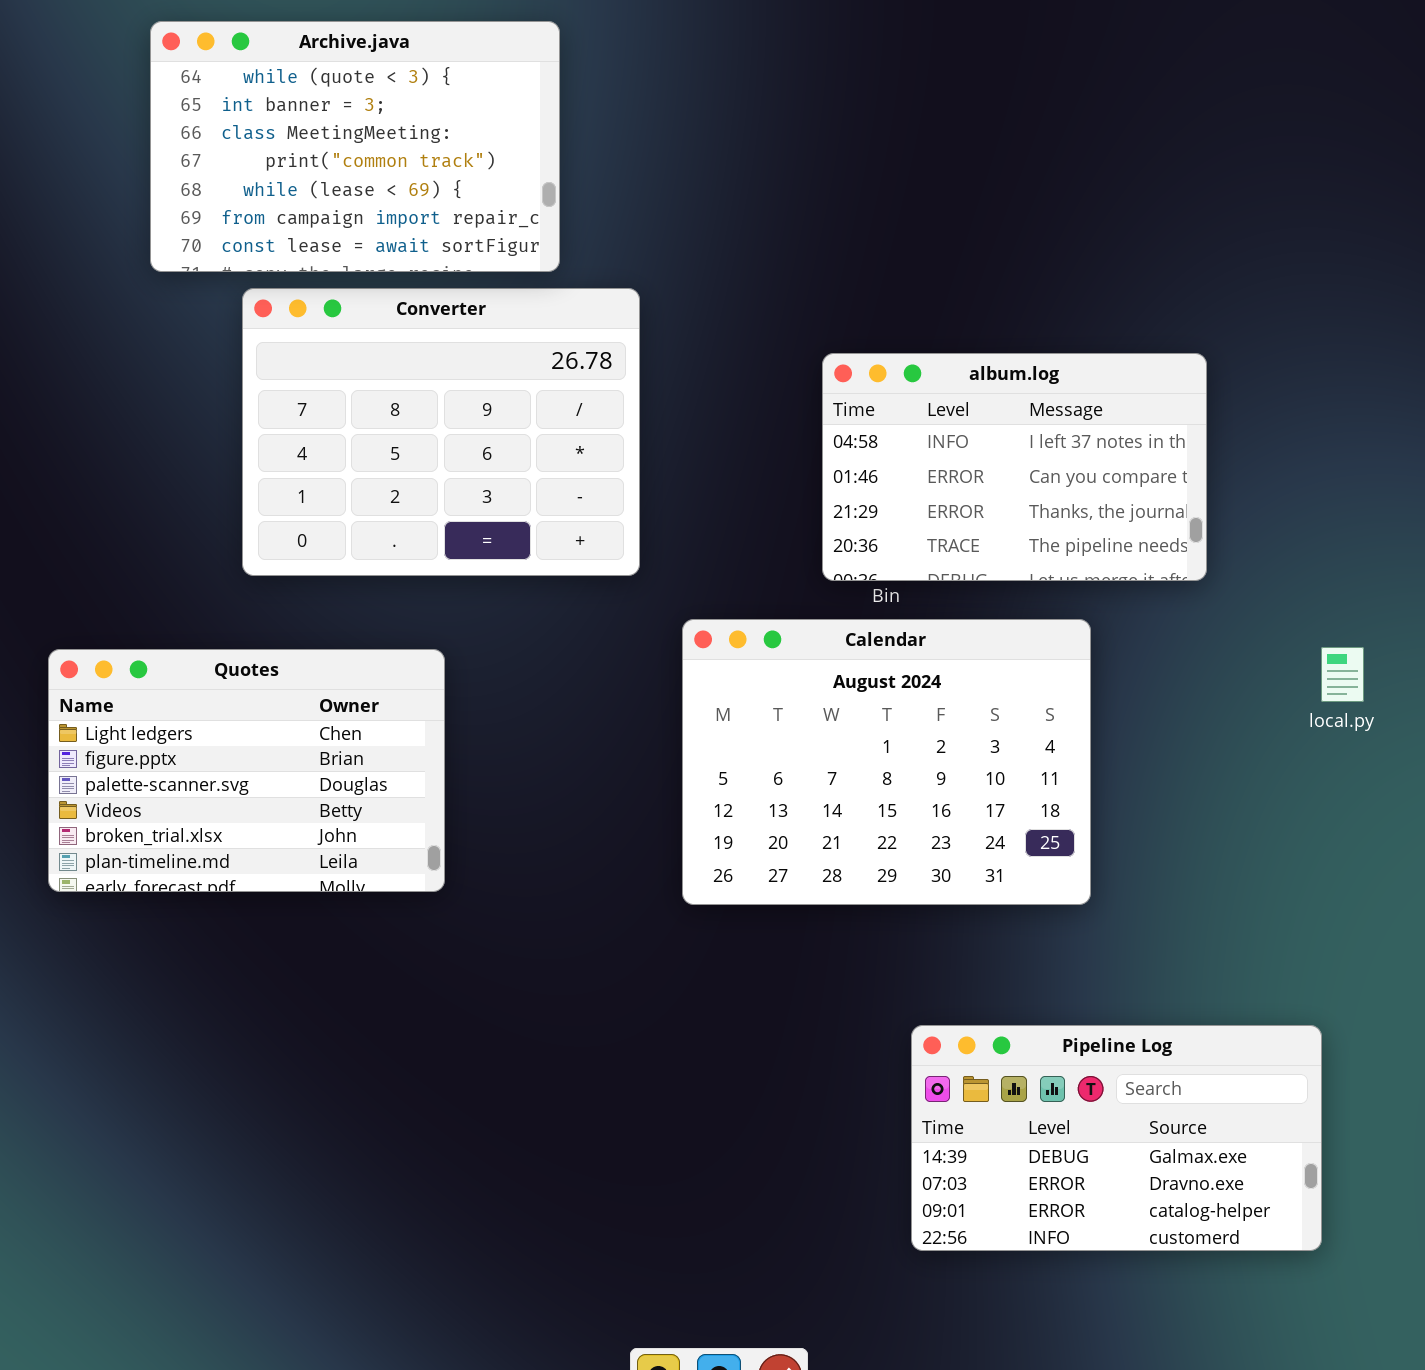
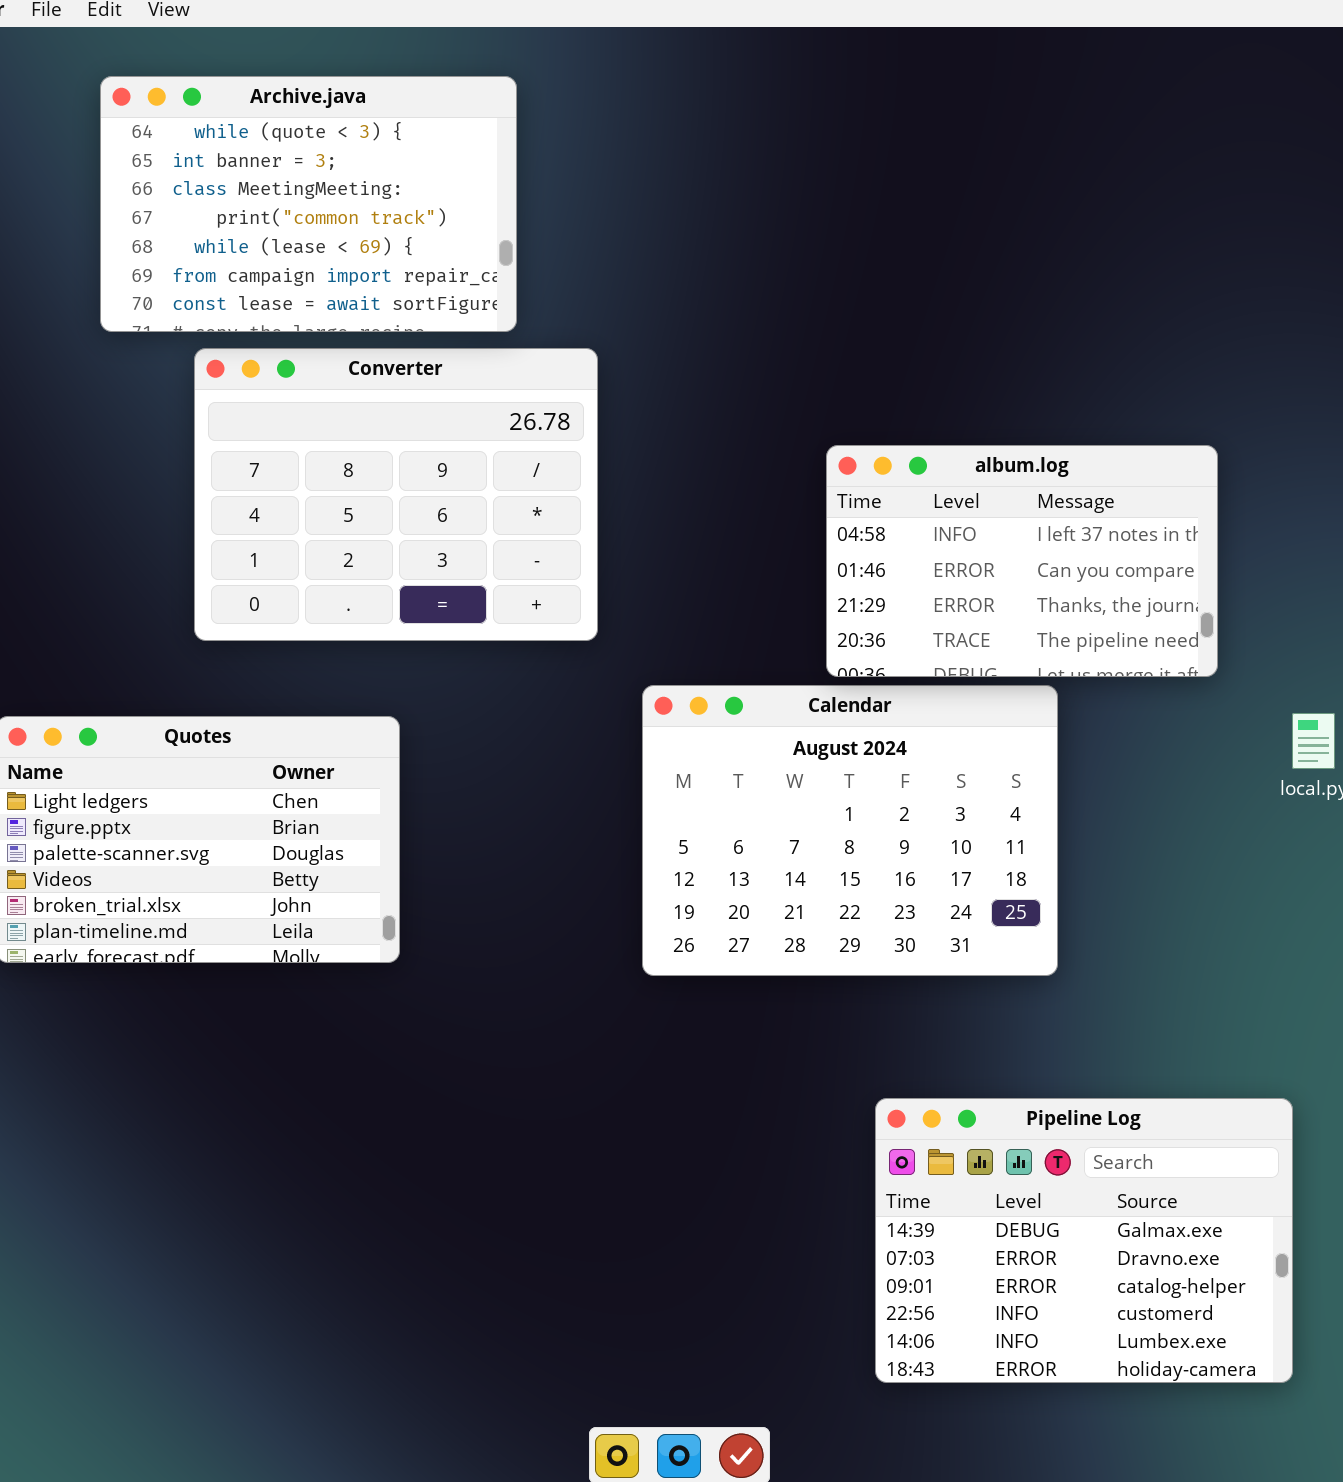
album.log: [822,353,1207,581] -> [826,445,1218,677], moved
Pipeline Log: [911,1025,1322,1251] -> [875,1098,1293,1383], resized

